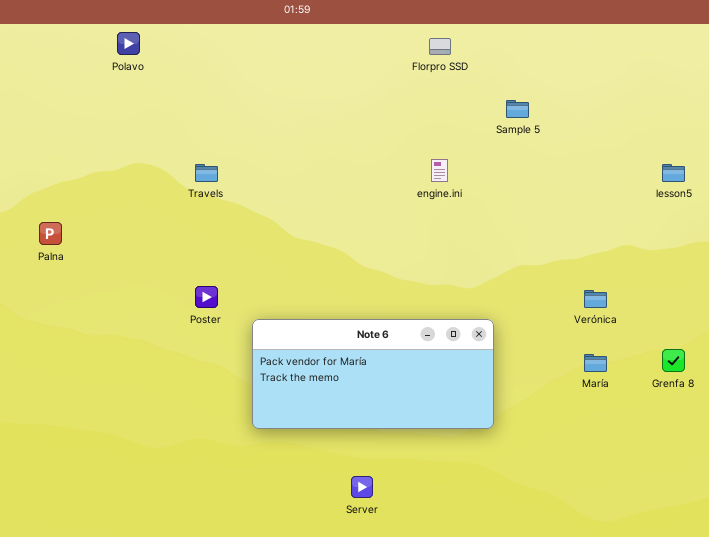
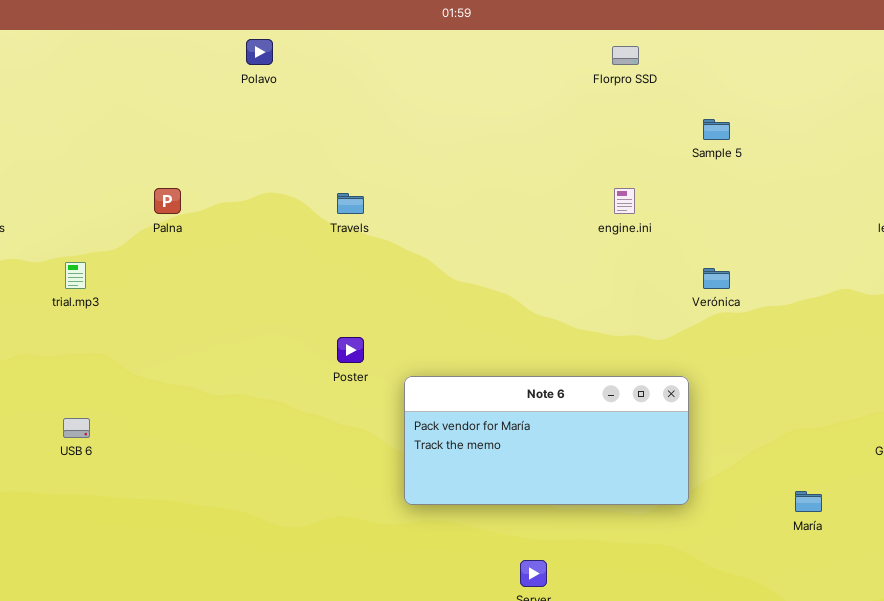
Palna: [39,222,62,245] -> [154,188,181,214], moved
Verónica: [584,290,607,308] -> [703,268,730,289], moved
María: [584,354,607,372] -> [795,491,822,512], moved

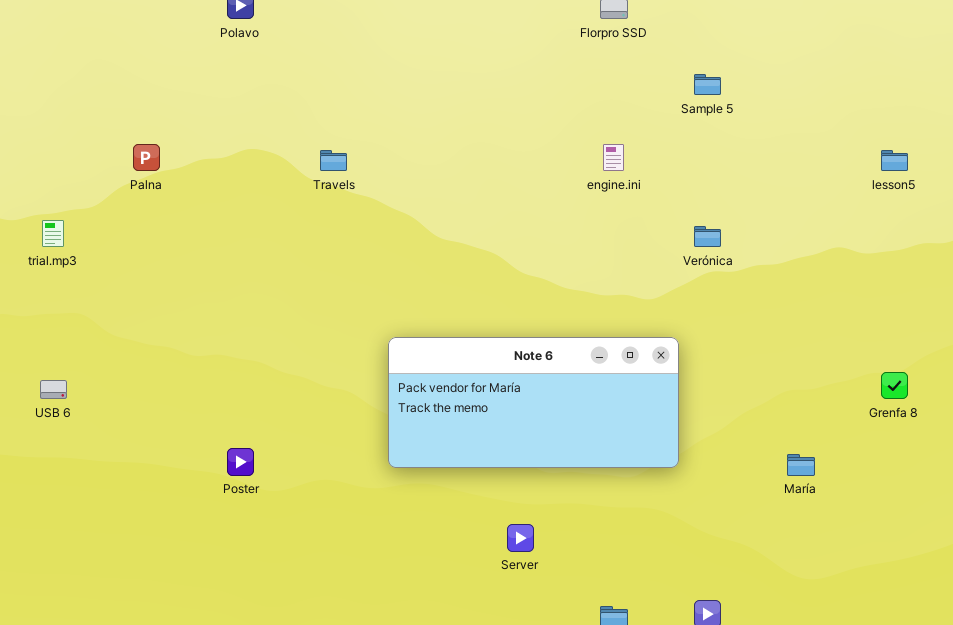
Poster: [337,337,364,363] -> [227,448,254,476], moved

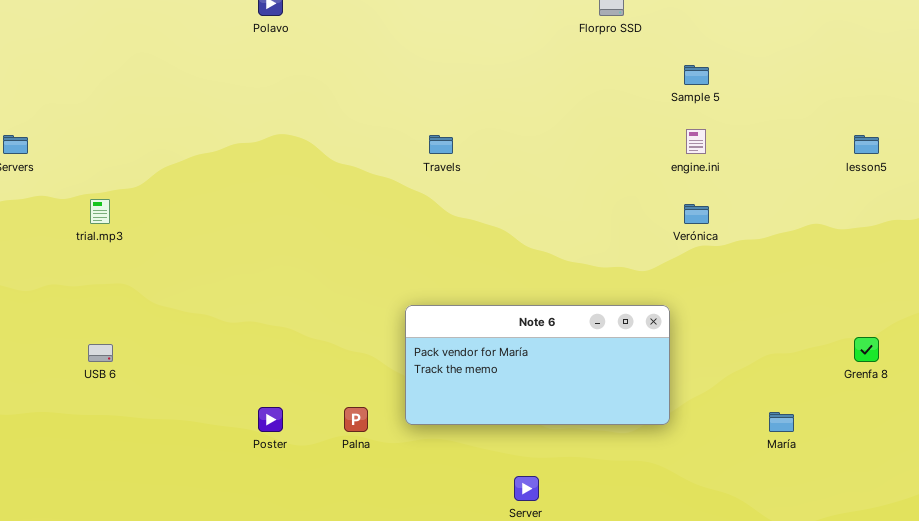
Palna: [133,144,160,171] -> [344,407,368,432], moved
engine.ini: [603,144,624,171] -> [686,129,706,154], moved
Travels: [320,150,347,171] -> [429,135,453,154], moved

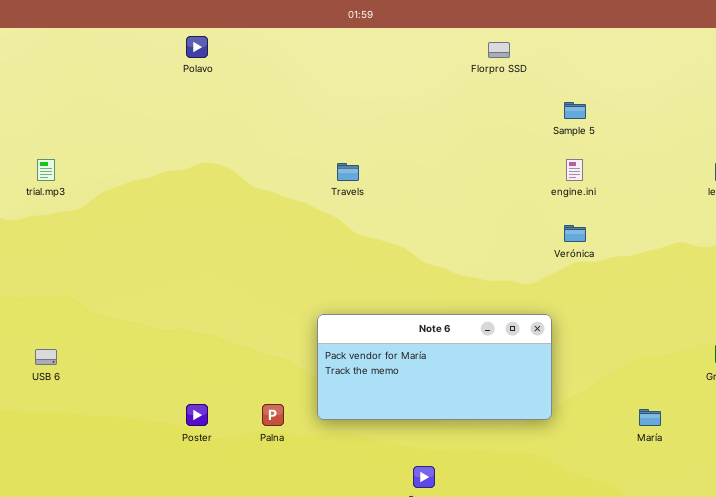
trial.mp3: [90,199,110,224] -> [37,159,55,181], moved

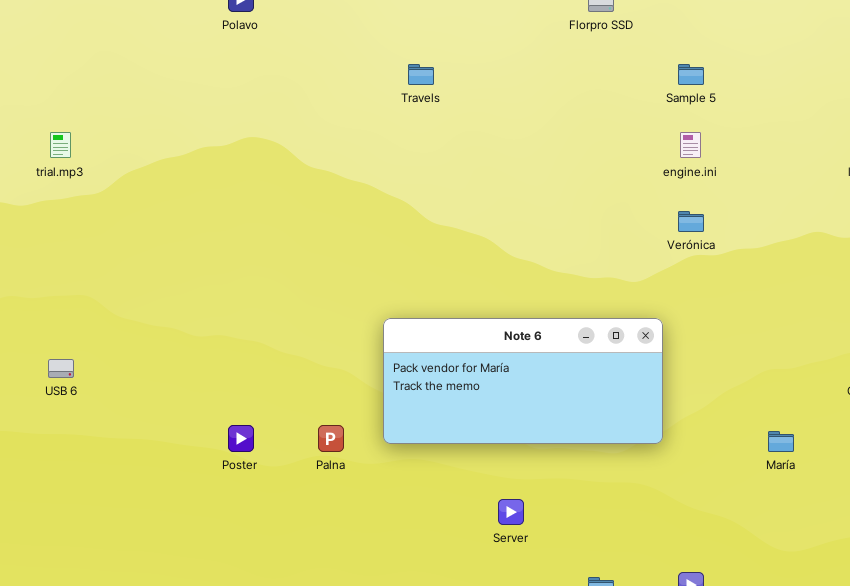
Travels: [337,163,359,181] -> [408,64,434,85], moved

